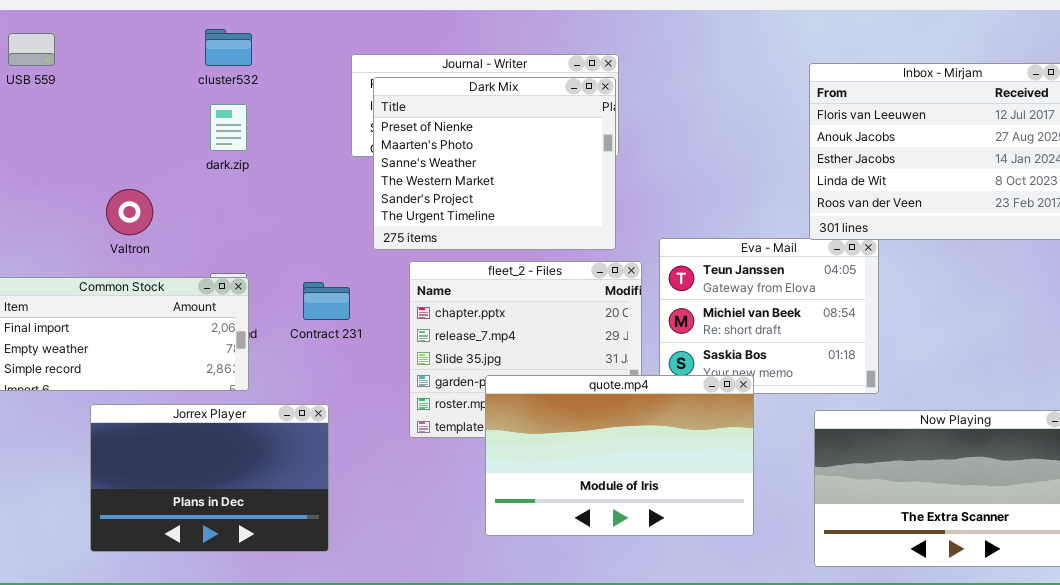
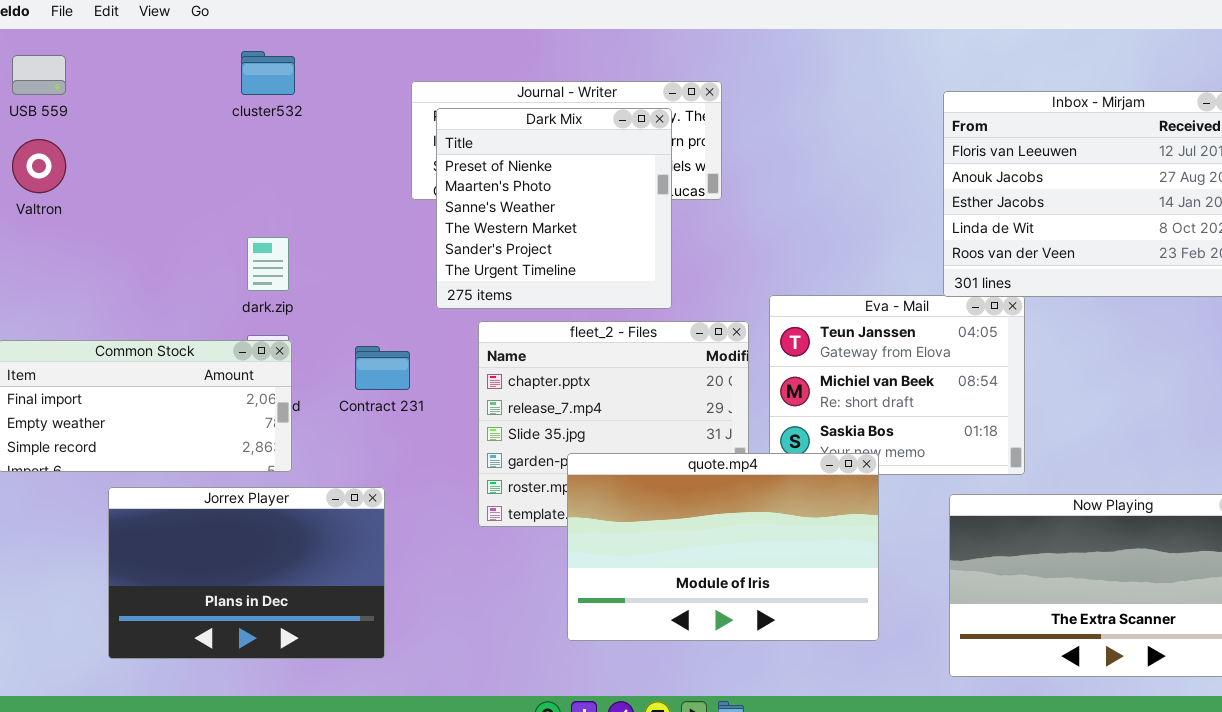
Dark Mix: [373,77,616,250] -> [436,108,672,309], resized
dark.zip: [210,104,247,151] -> [247,237,289,291], moved
Valtron: [106,189,153,235] -> [12,139,66,193], moved

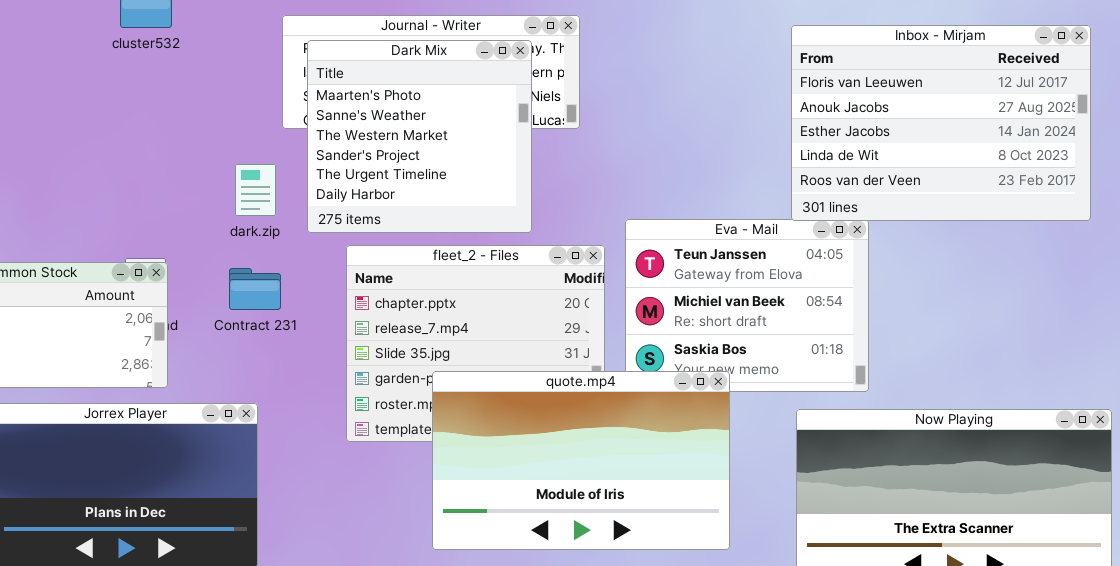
Dark Mix: [436,108,672,309] -> [307,40,532,233], scrolled down 1 row
dark.zip: [247,237,289,291] -> [235,164,276,216], moved

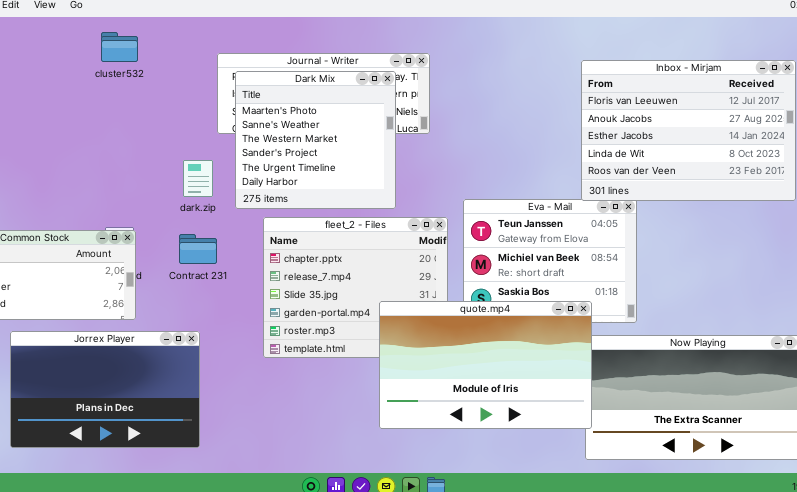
quote.mp4: [432,371,730,550] -> [379,301,592,429], moved

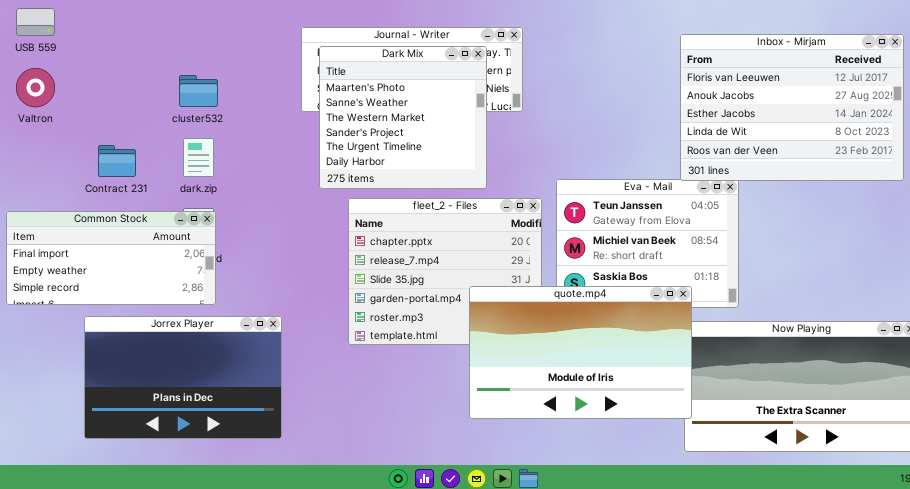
cluster532: [101,32,138,62] -> [179,75,218,107], moved
dark.zip: [183,160,213,197] -> [183,138,214,177], moved
Contract 231: [179,234,217,264] -> [98,145,136,177], moved

